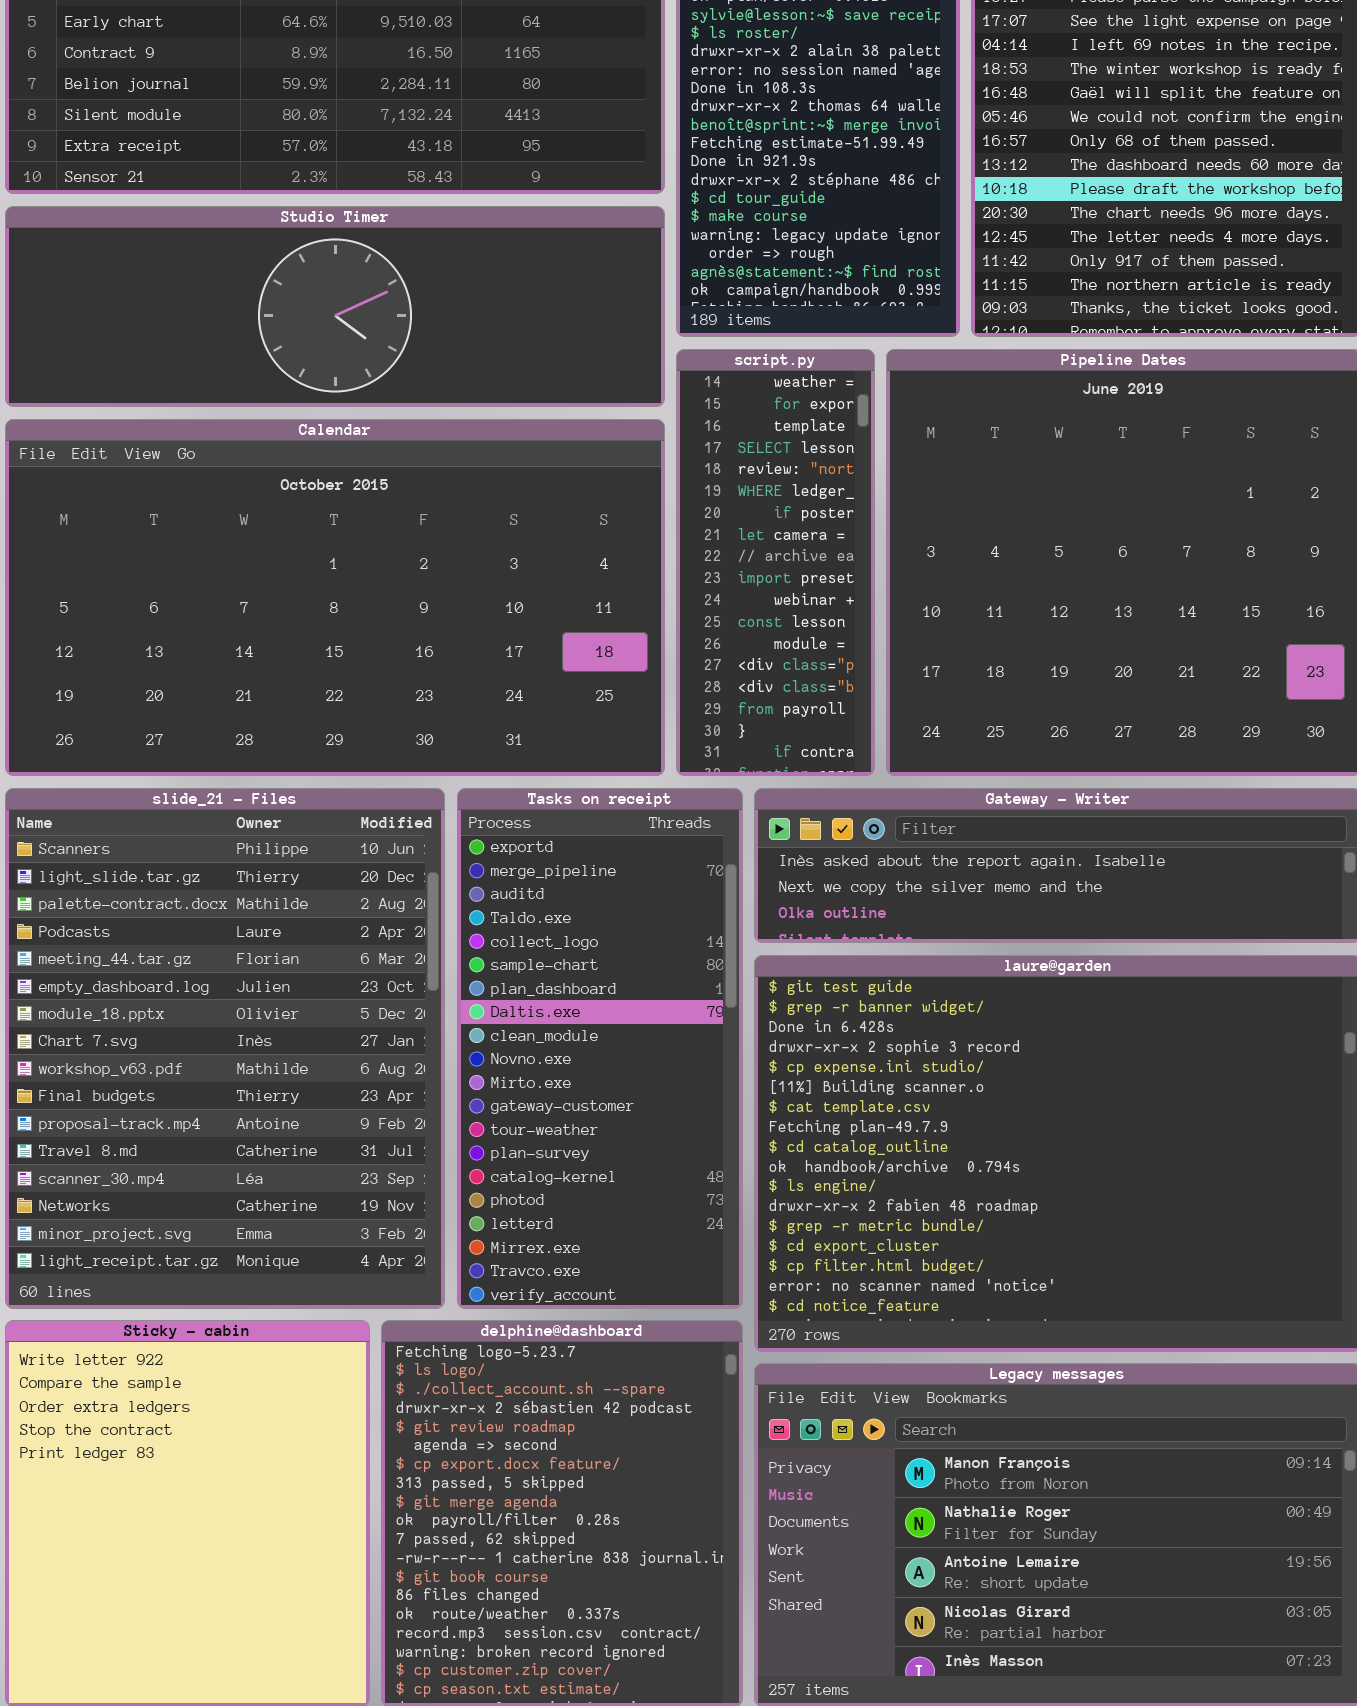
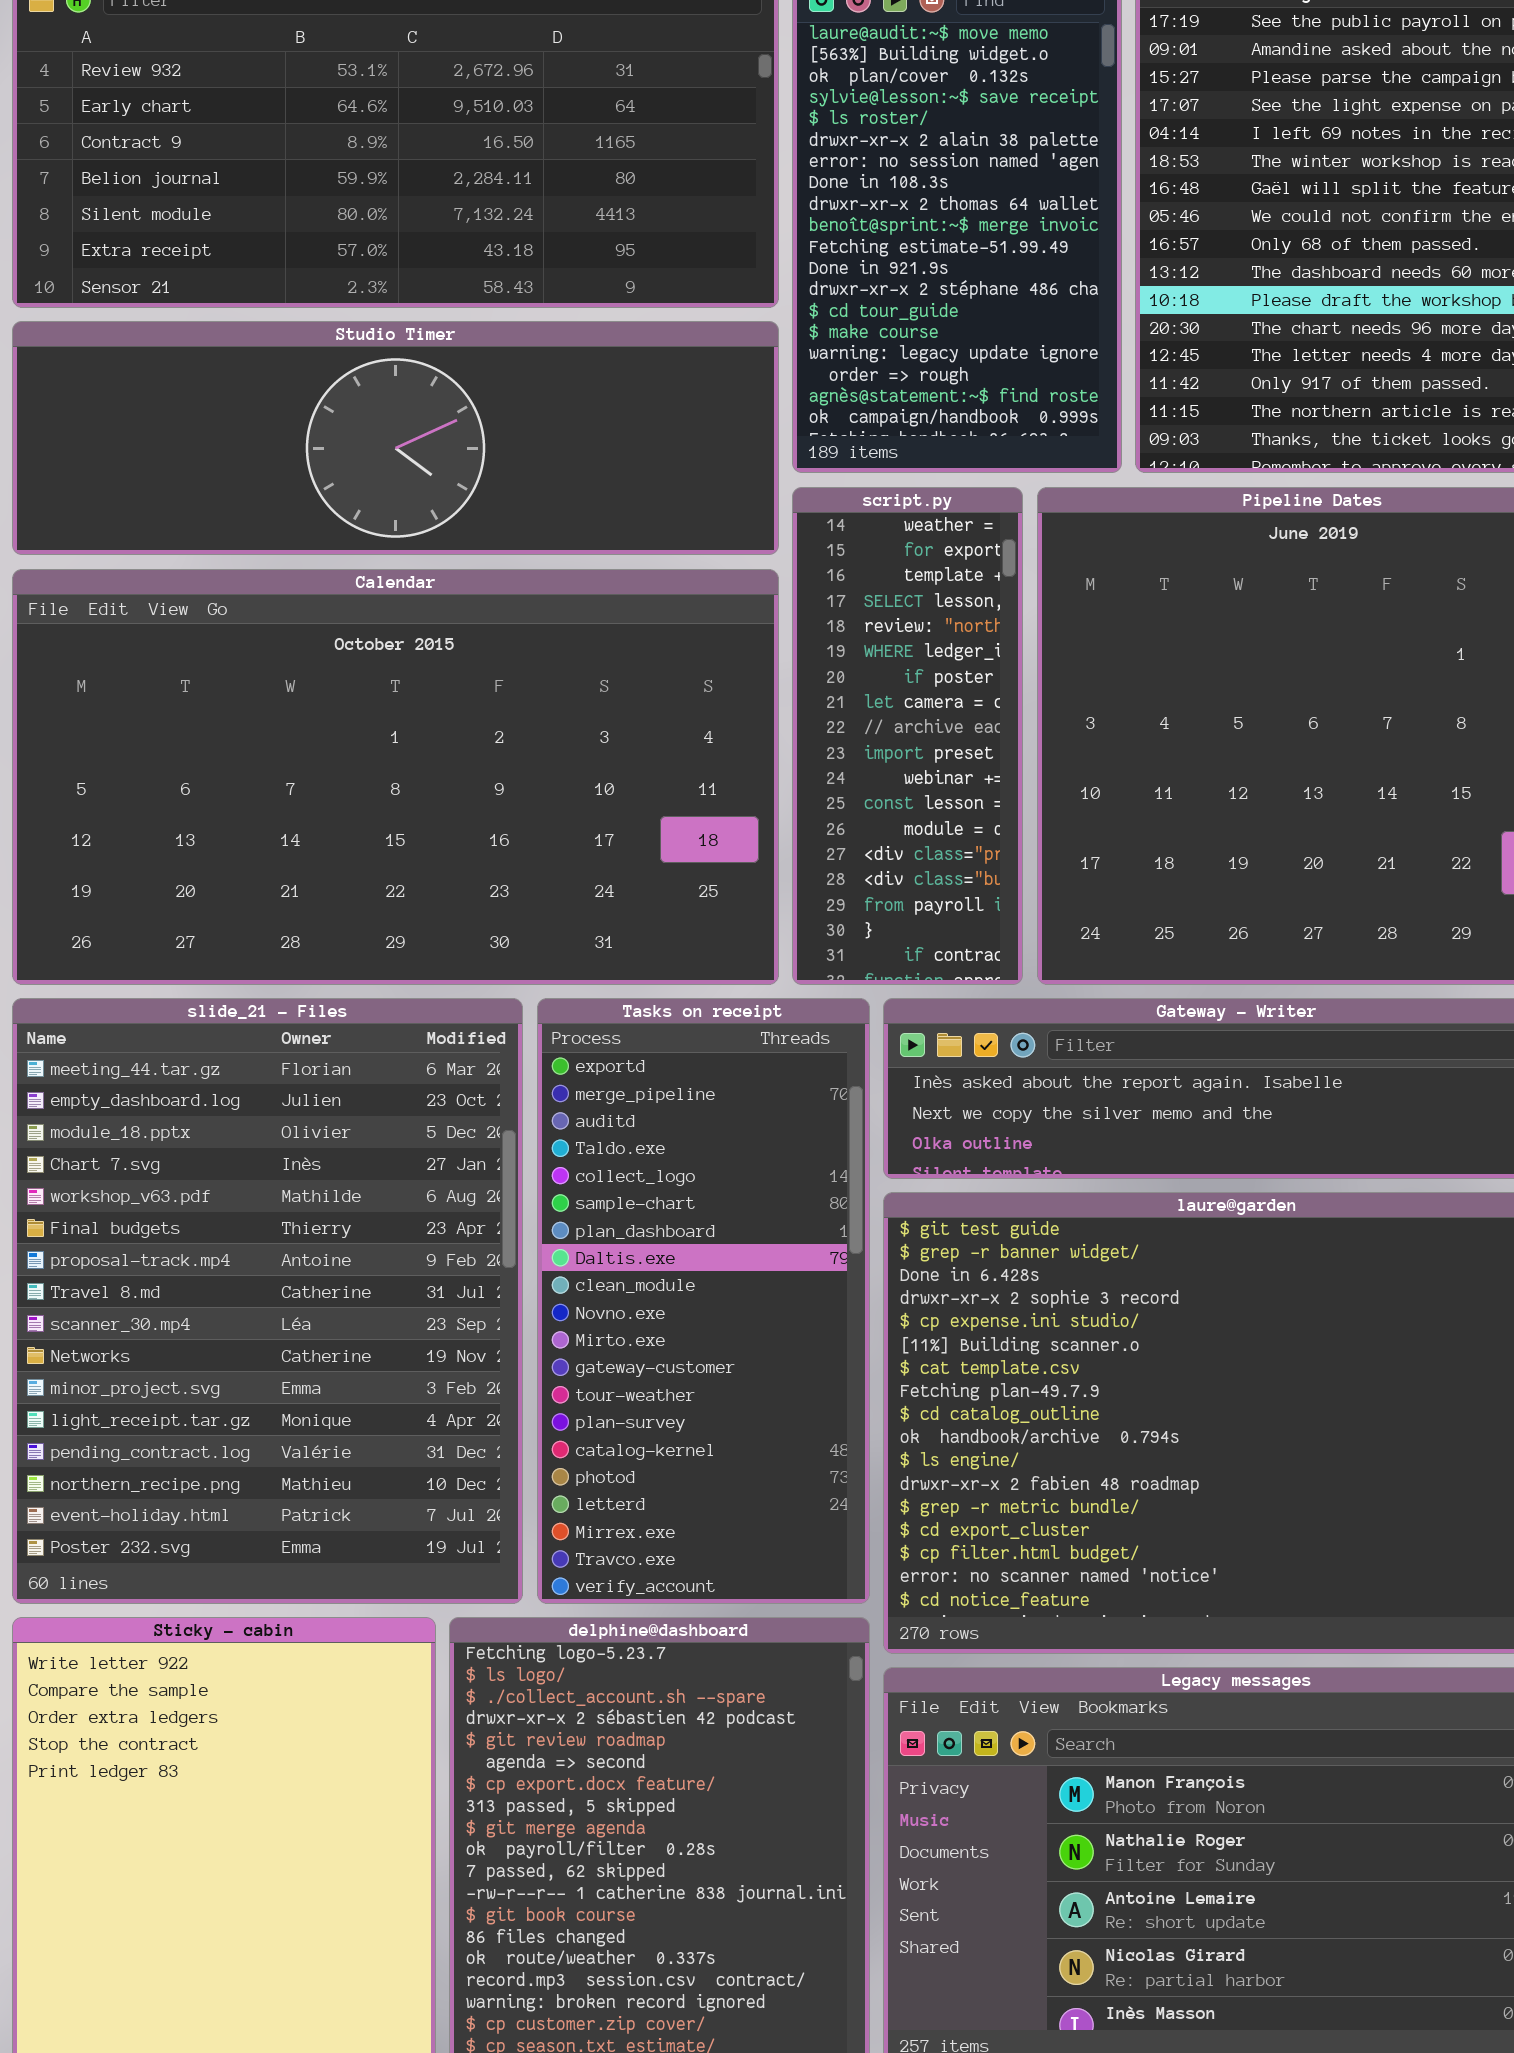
slide_21 - Files: [5,788,445,1309] -> [12,998,523,1604], scrolled down 4 rows

